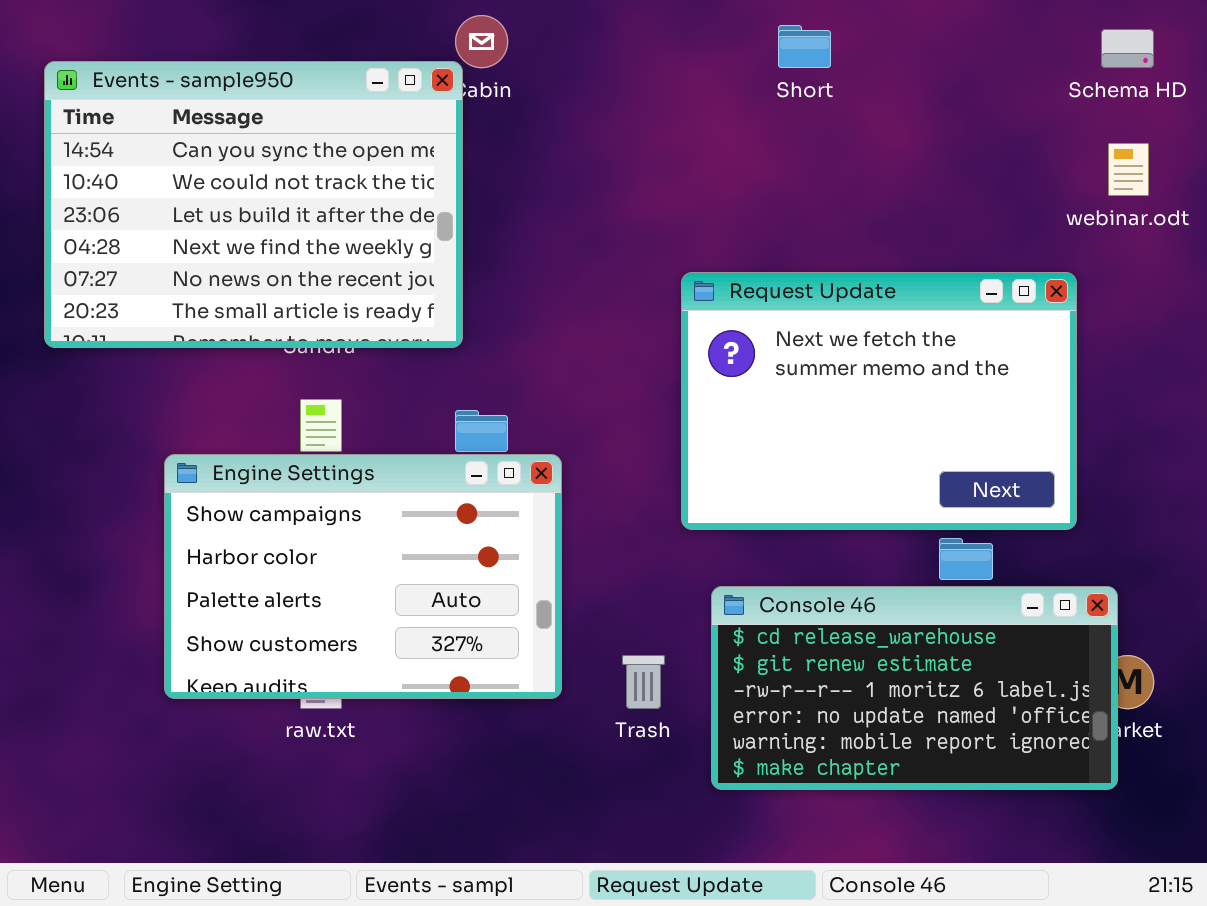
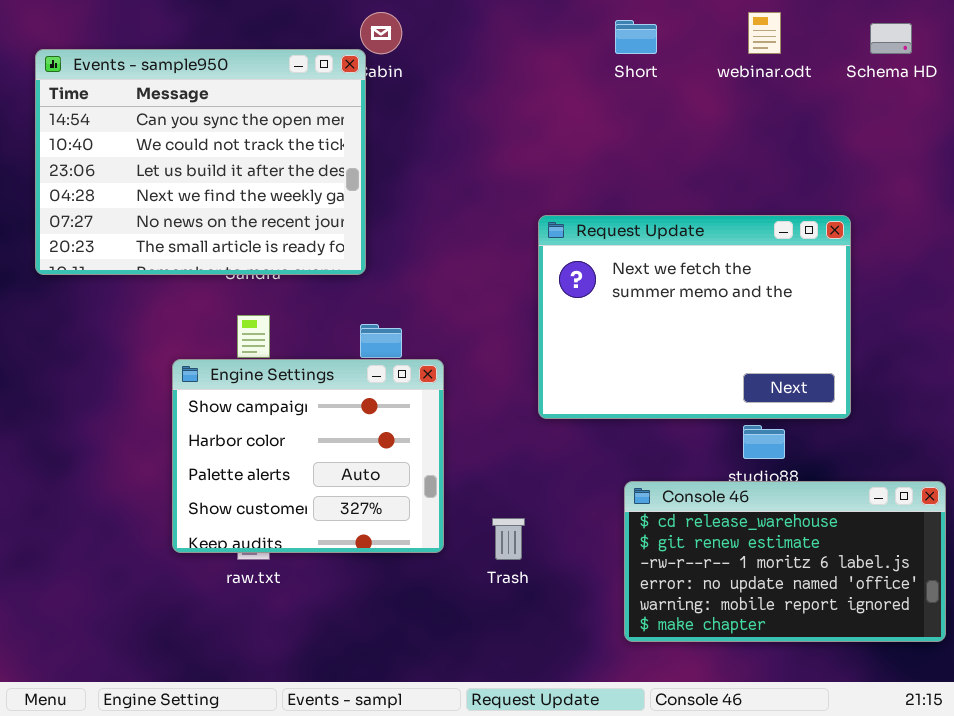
webinar.odt: [1108,143,1149,196] -> [748,12,781,54], moved
Engine Settings: [164,454,562,699] -> [172,359,444,553], resized
Console 46: [711,586,1118,790] -> [624,481,946,642], moved

